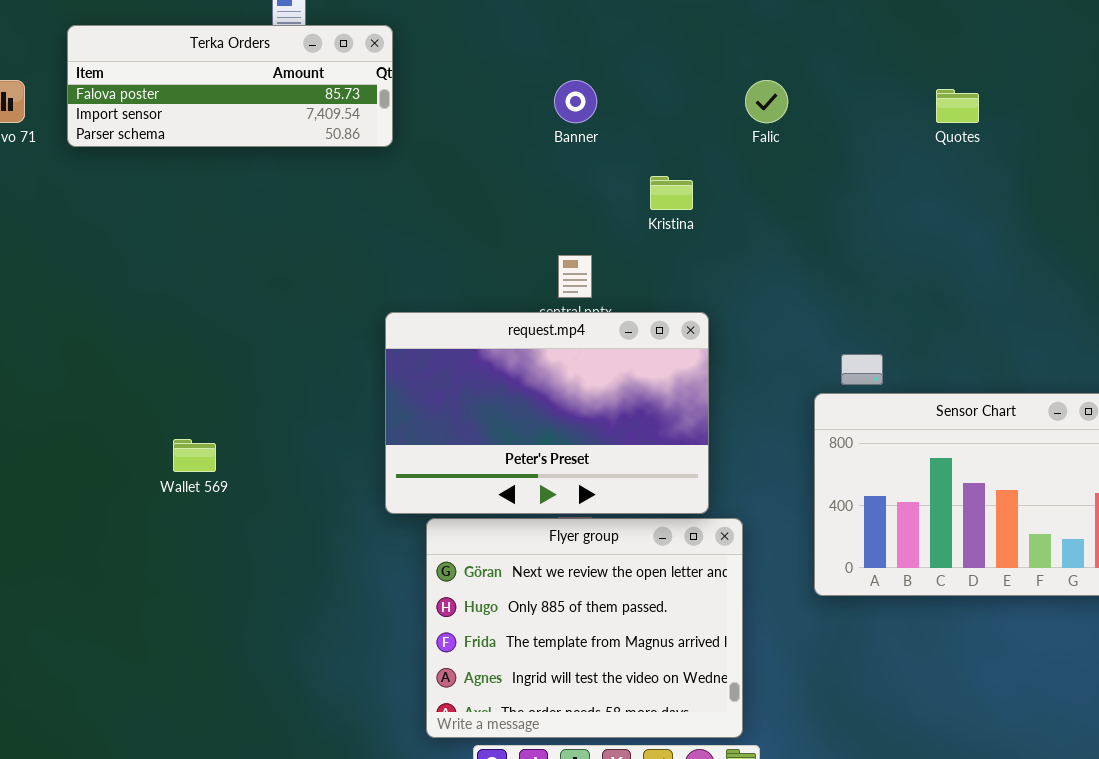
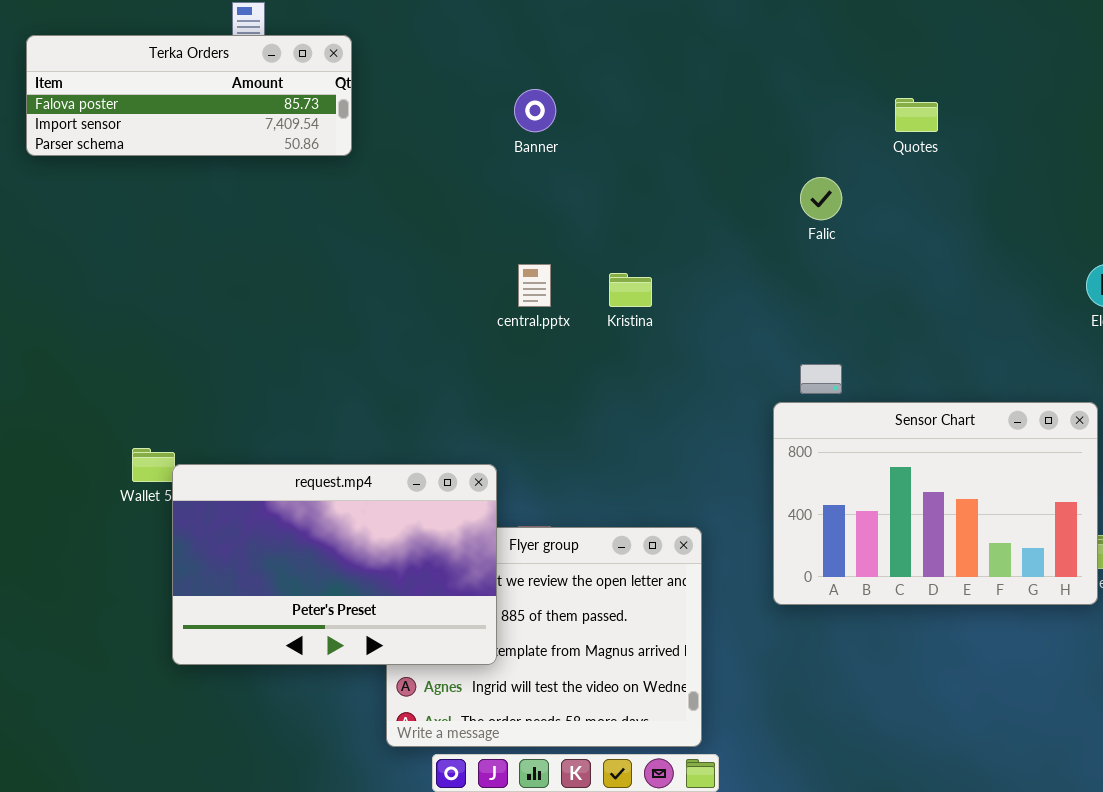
Falic: [745,80,788,123] -> [800,177,842,220], moved
Kristina: [650,176,693,210] -> [609,273,652,307], moved
request.mp4: [385,312,709,514] -> [172,464,497,665], moved

